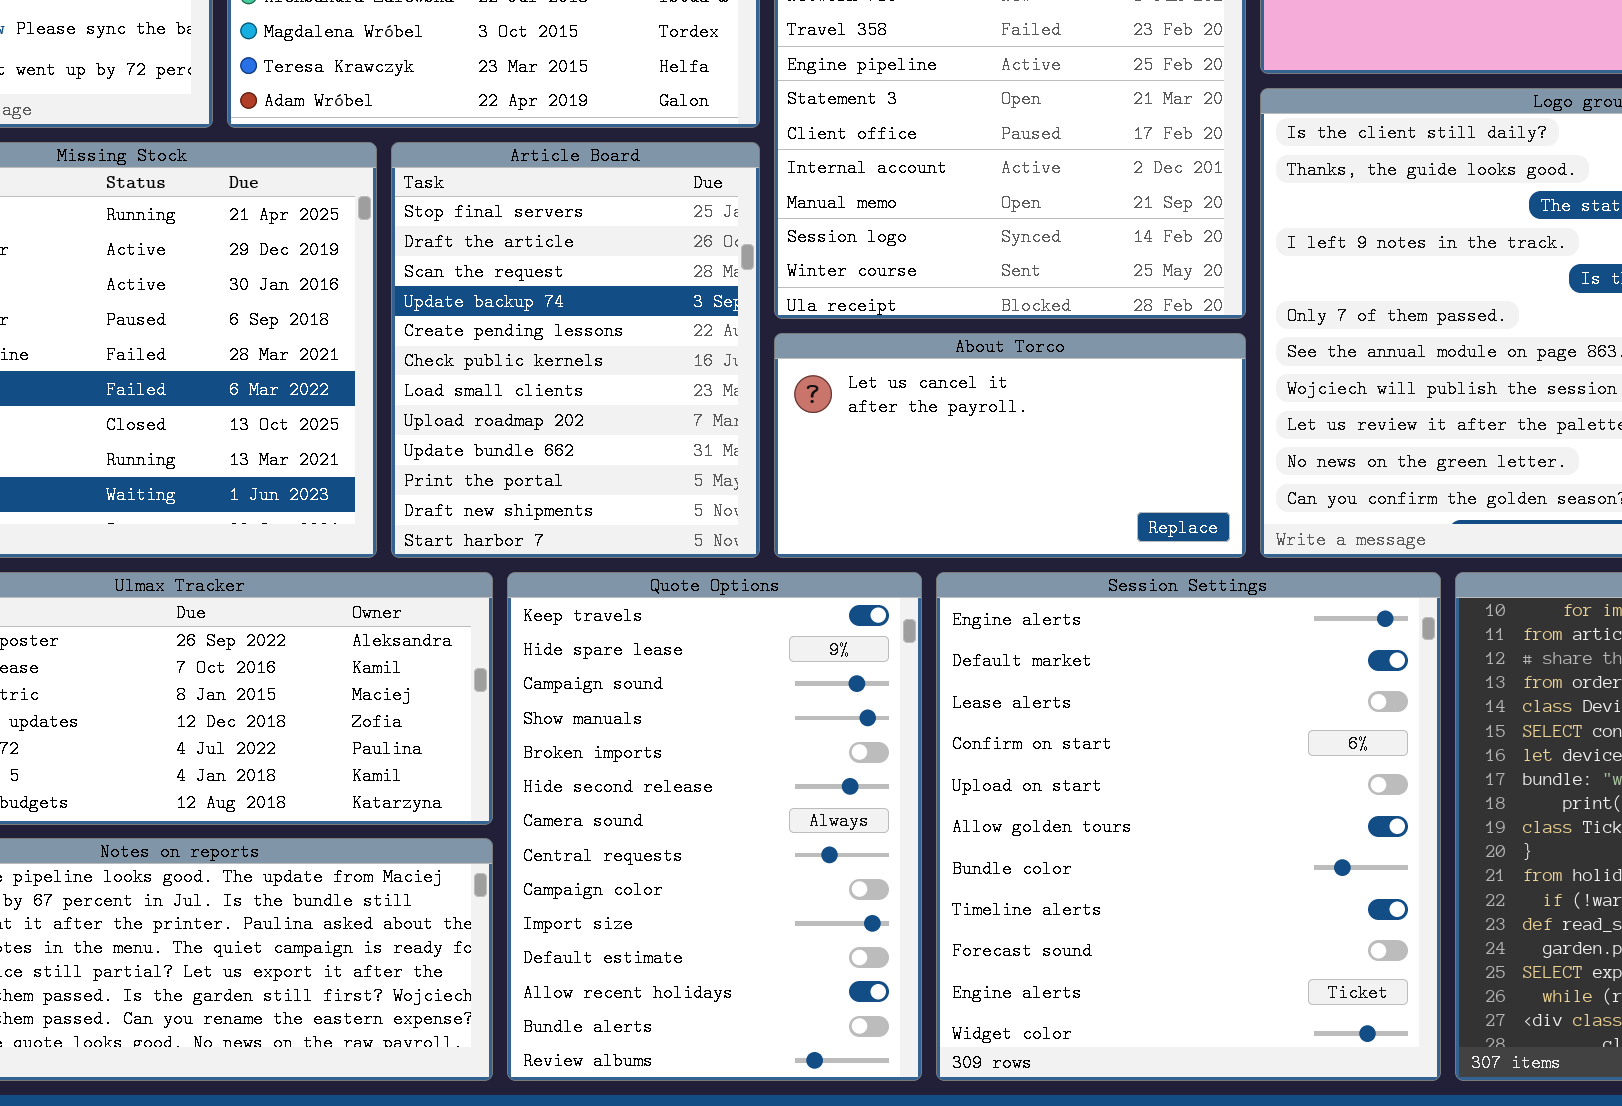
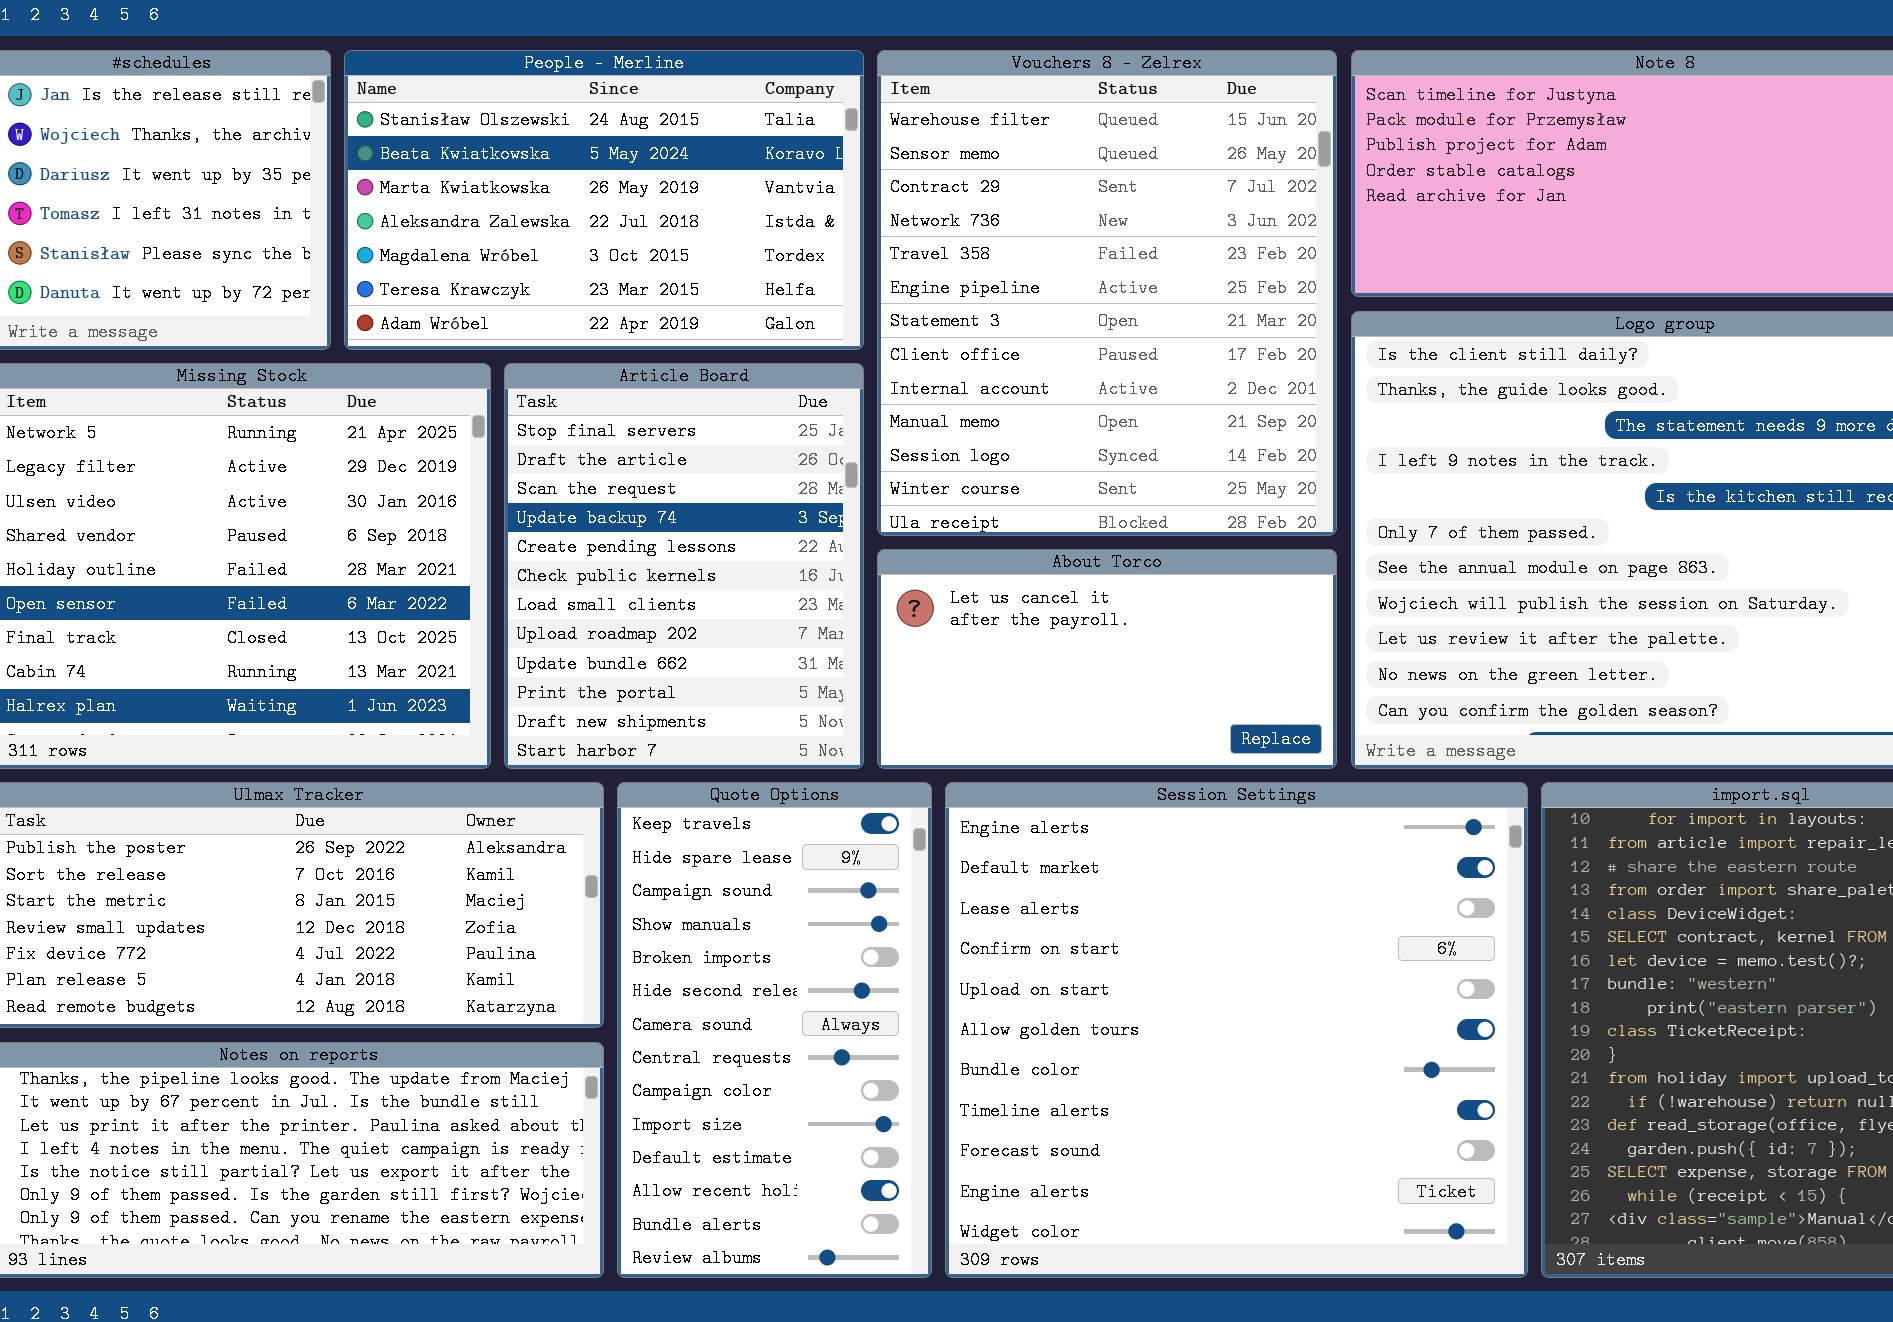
Quote Options: [507,572,922,1081] -> [617,782,932,1278], resized
Session Settings: [936,572,1441,1081] -> [945,782,1528,1278], resized

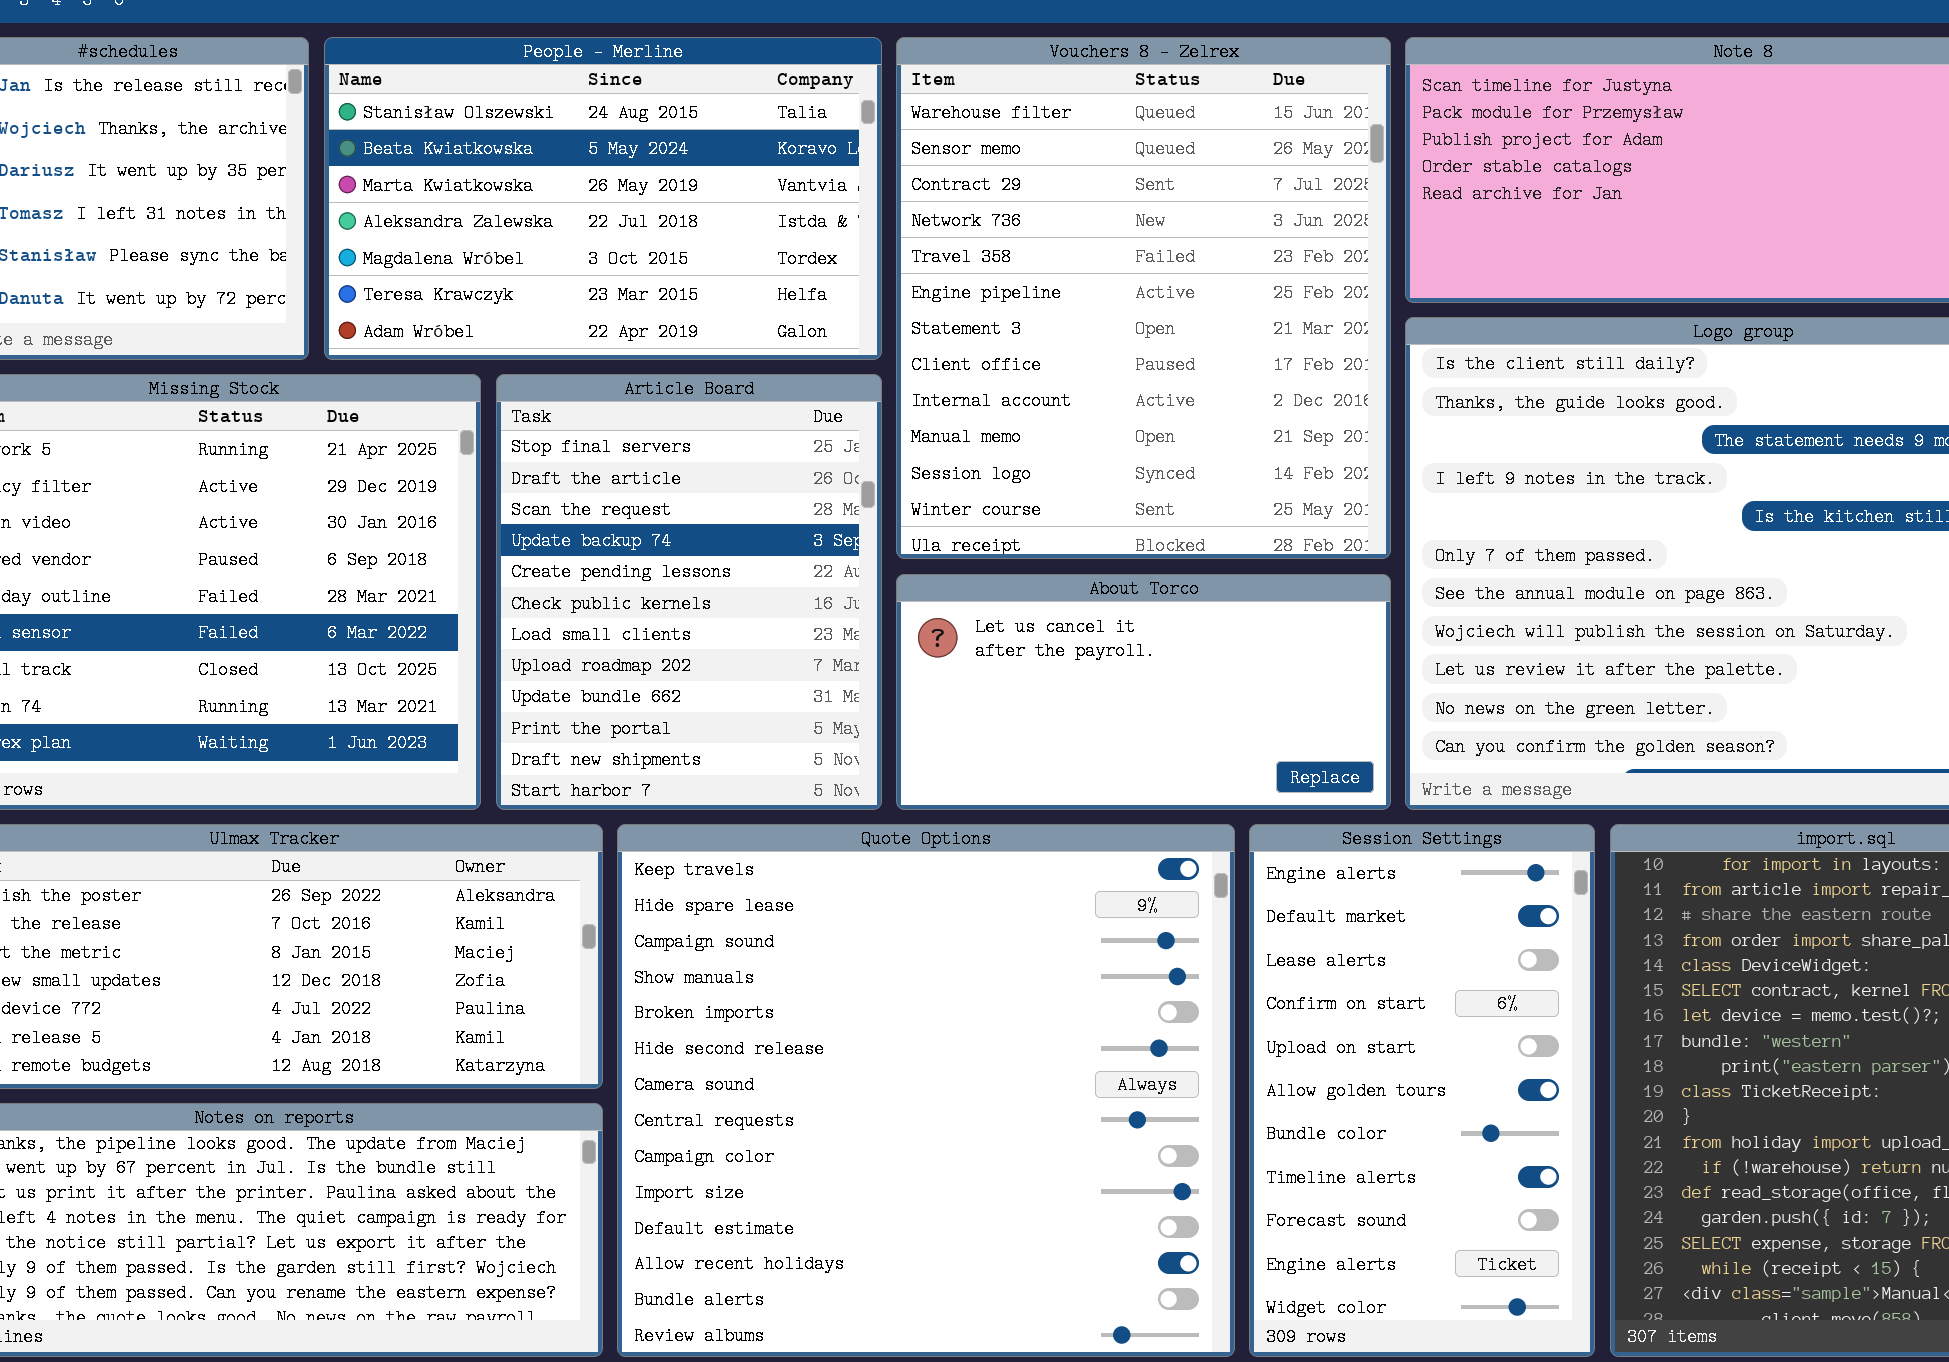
Quote Options: [617,782,932,1278] -> [617,824,1235,1357], resized
Session Settings: [945,782,1528,1278] -> [1249,824,1595,1357], resized

